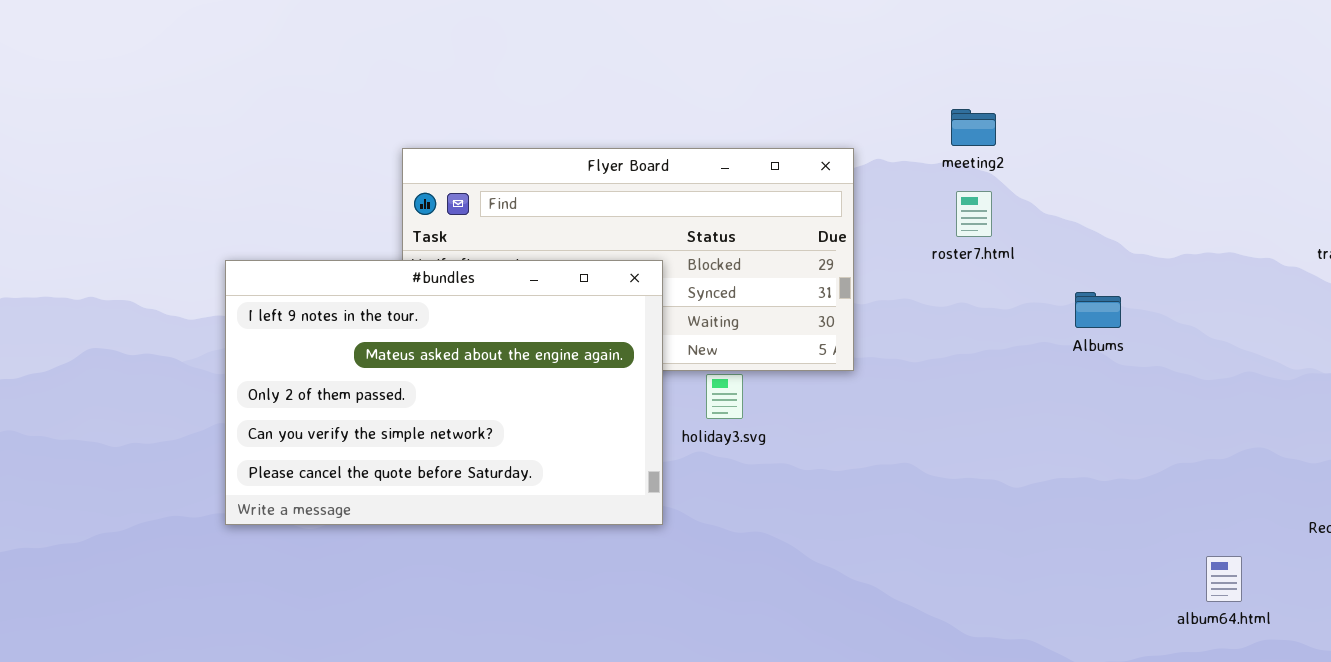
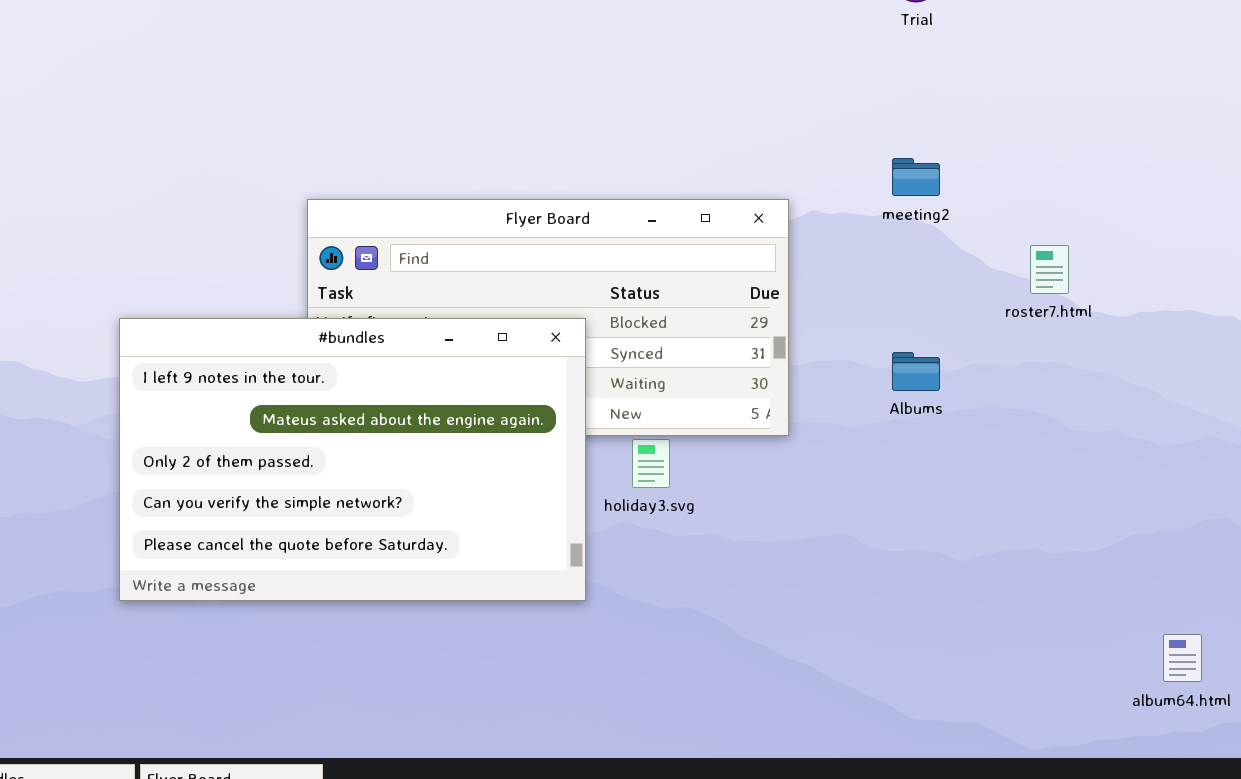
roster7.html: [956,191,992,237] -> [1030,245,1069,294], moved
Albums: [1075,292,1121,328] -> [892,352,940,391], moved

